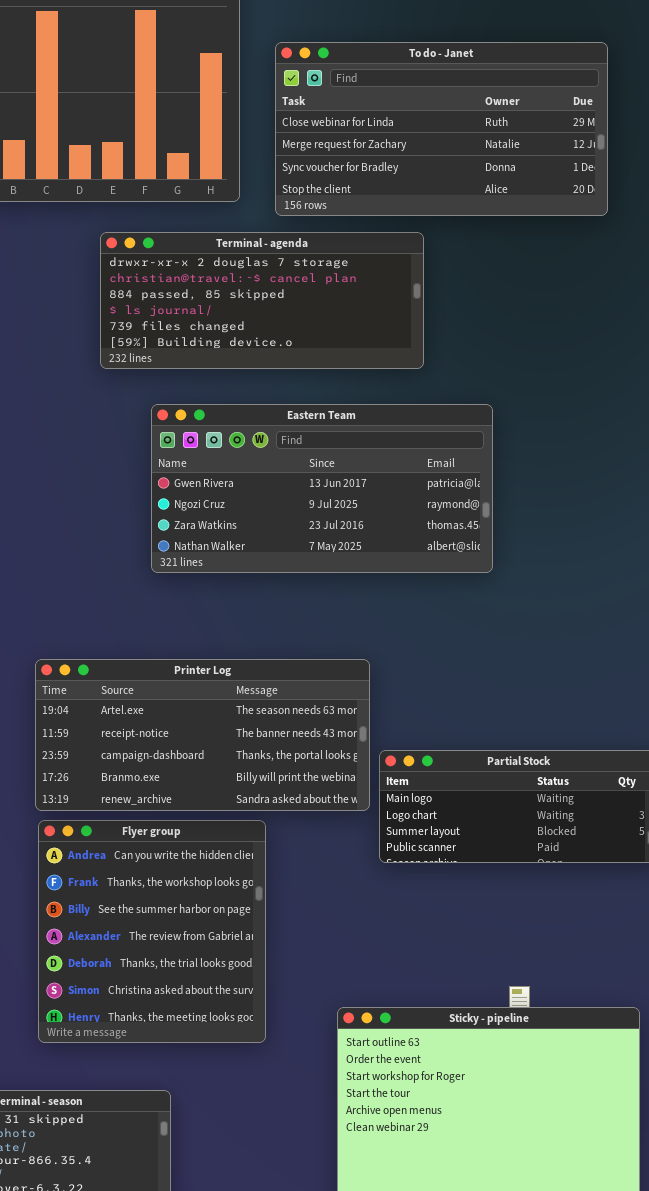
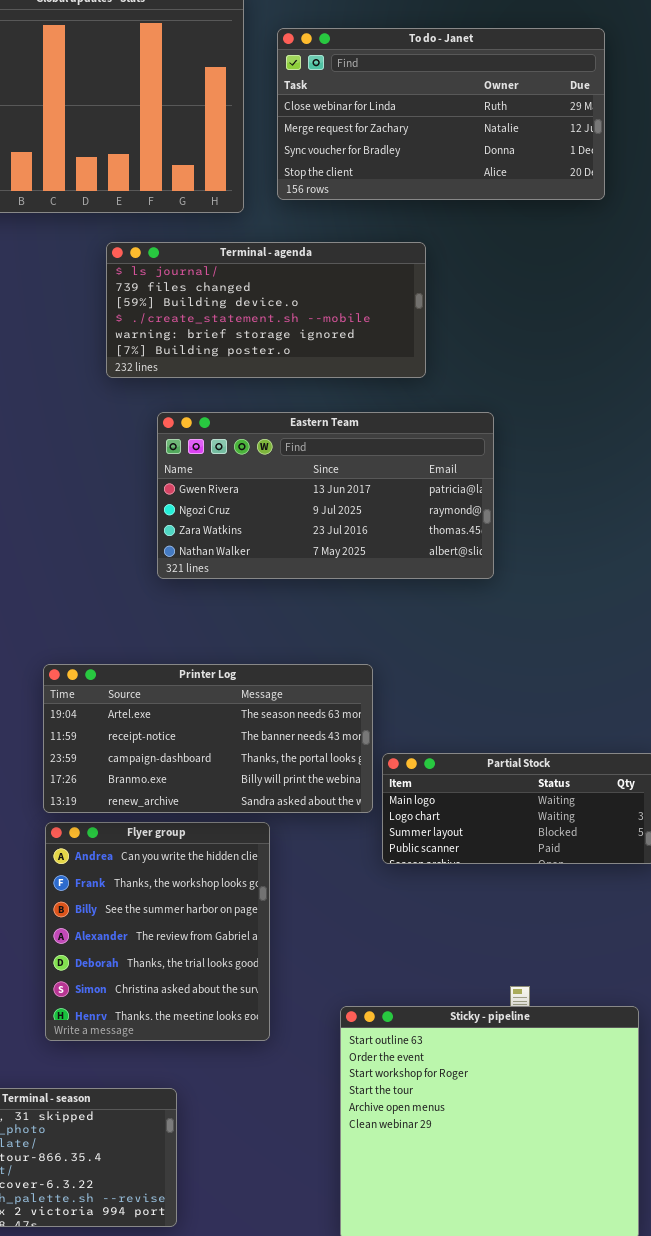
To do - Janet: [275,42,608,216] -> [277,28,605,200], moved
Terminal - agenda: [100,232,424,369] -> [106,242,426,378], scrolled down 3 rows

